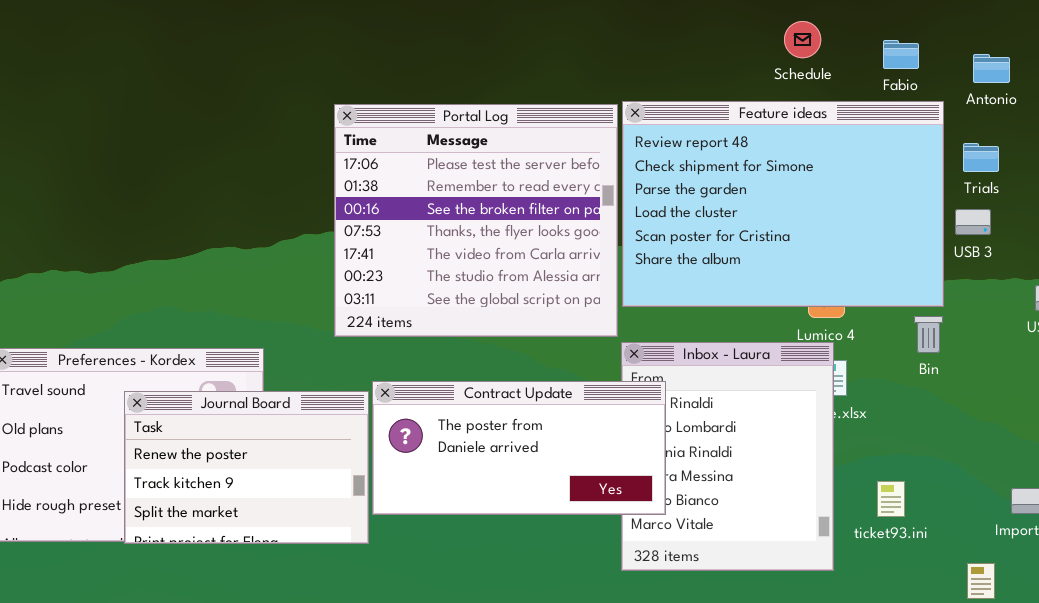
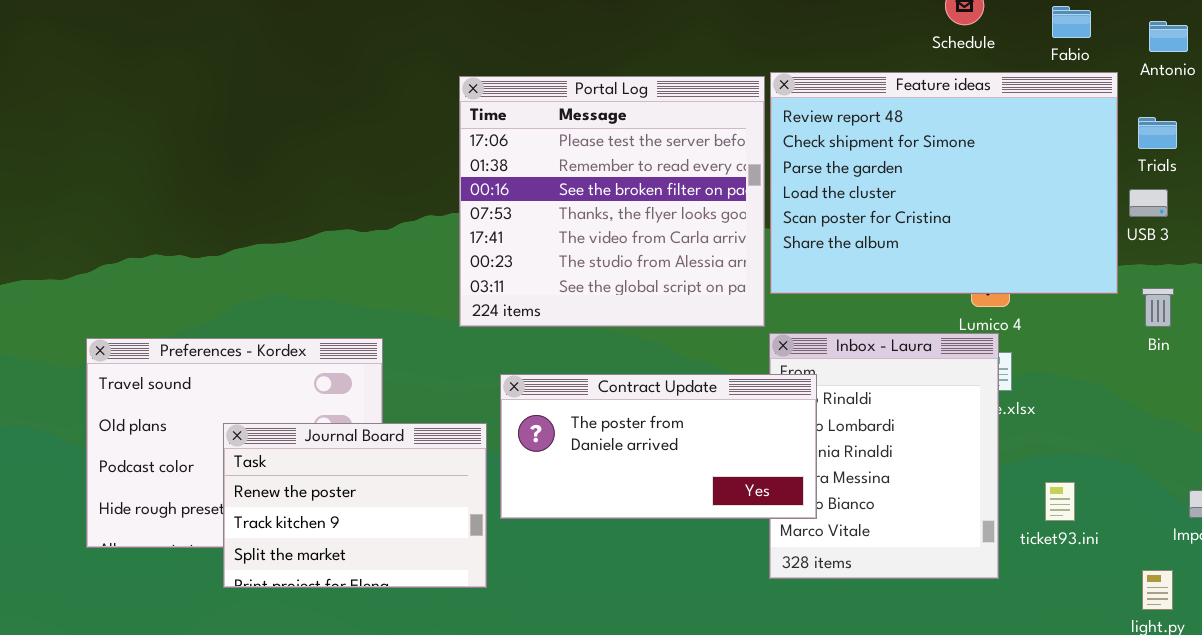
Bin: [914,316,943,353] -> [1142,288,1174,327], moved
Journal Board: [124,391,369,544] -> [223,423,487,588], moved

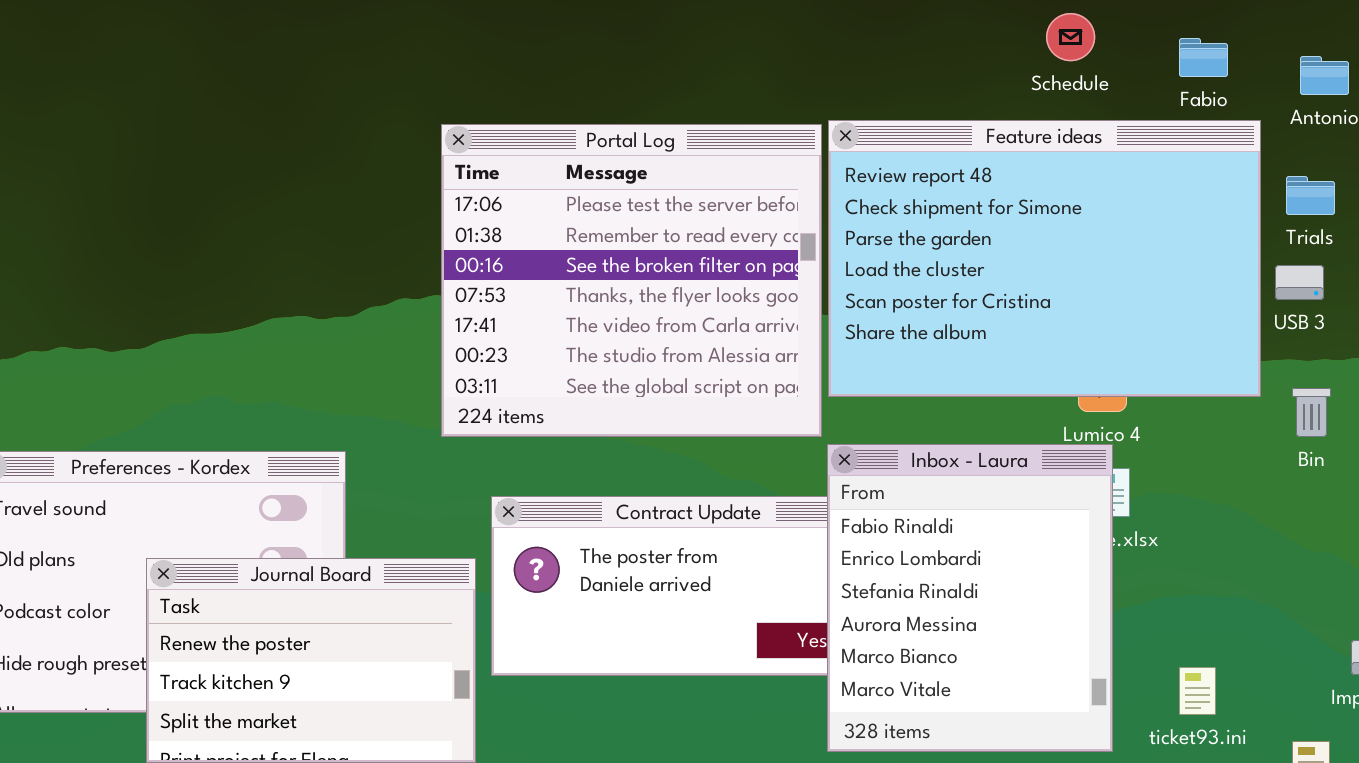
Inbox - Laura: [769,333,999,579] -> [827,444,1113,752], raised
ticket93.ini: [1045,482,1075,521] -> [1179,667,1216,715], moved

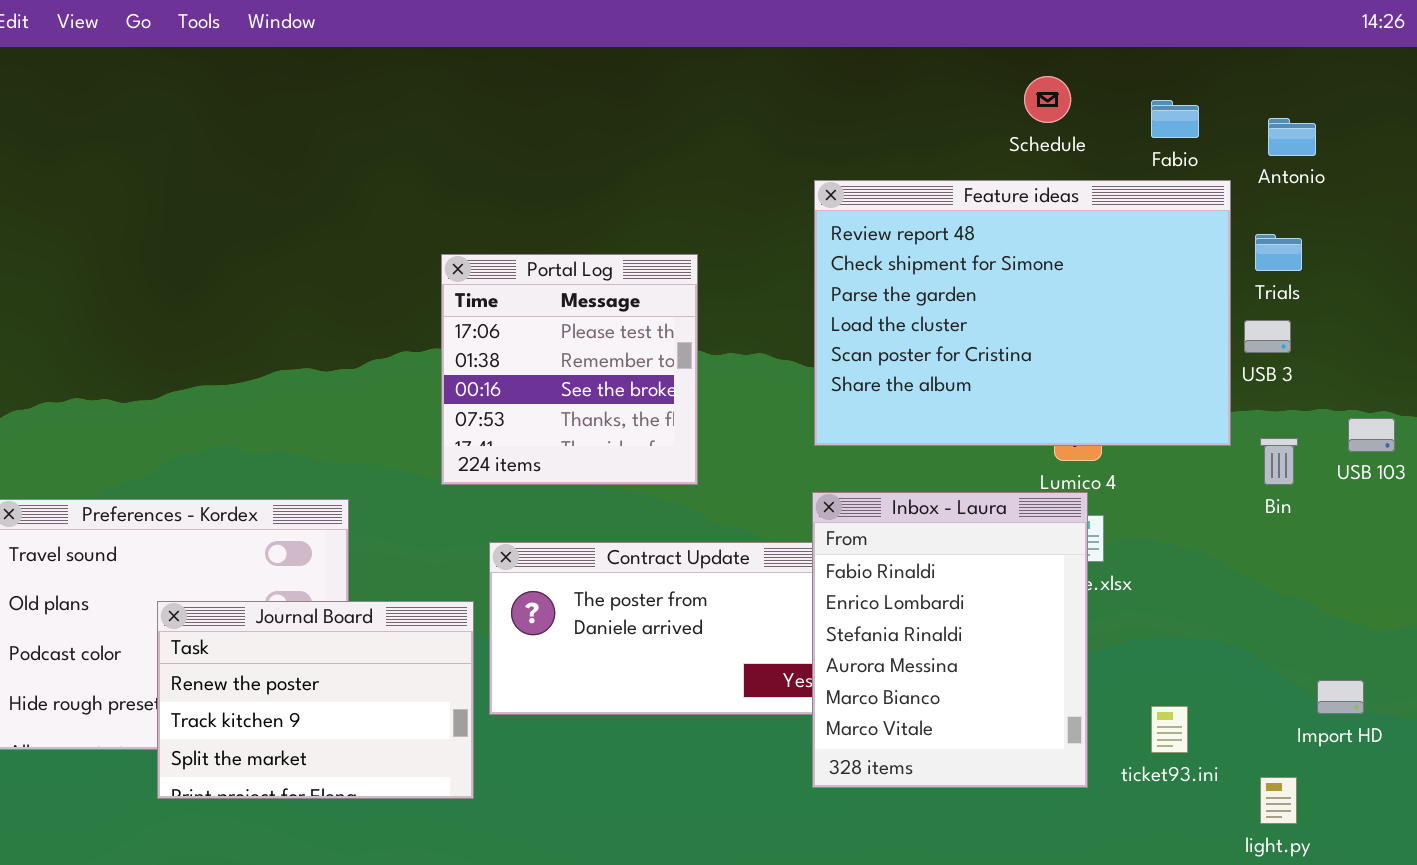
Portal Log: [441,124,822,437] -> [441,254,698,485], resized

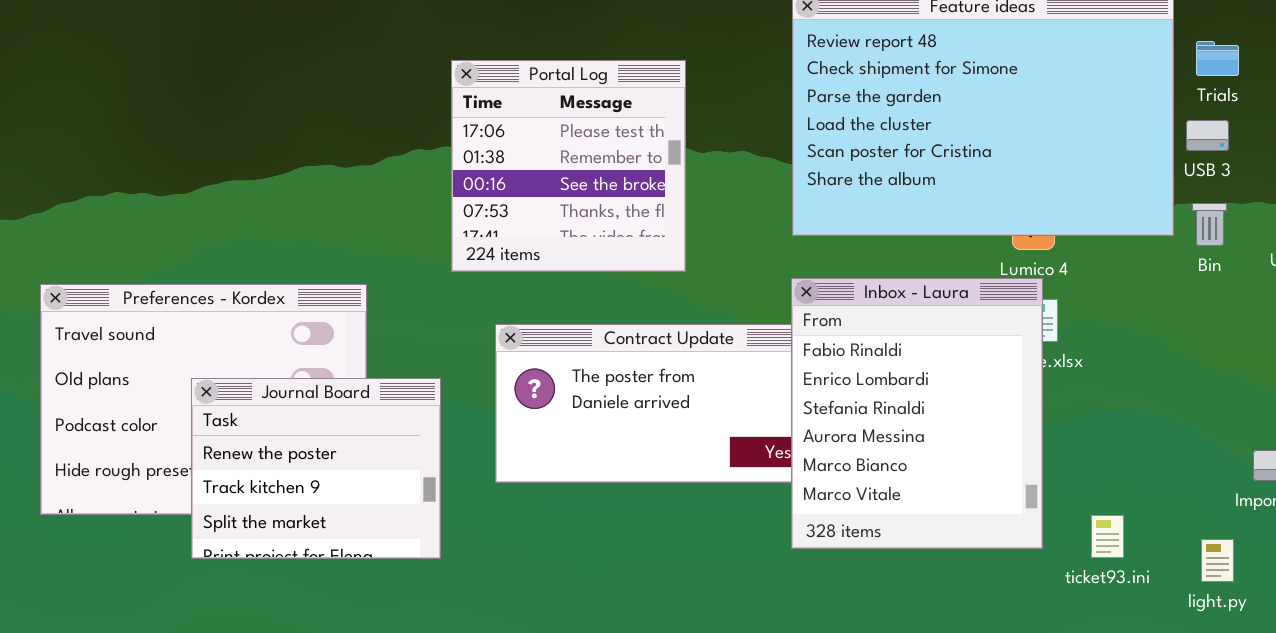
Bin: [1260,438,1298,485] -> [1192,203,1227,246], moved
Journal Board: [157,601,474,799] -> [191,378,441,559], resized
ticket93.ini: [1151,706,1188,753] -> [1091,515,1124,558], moved

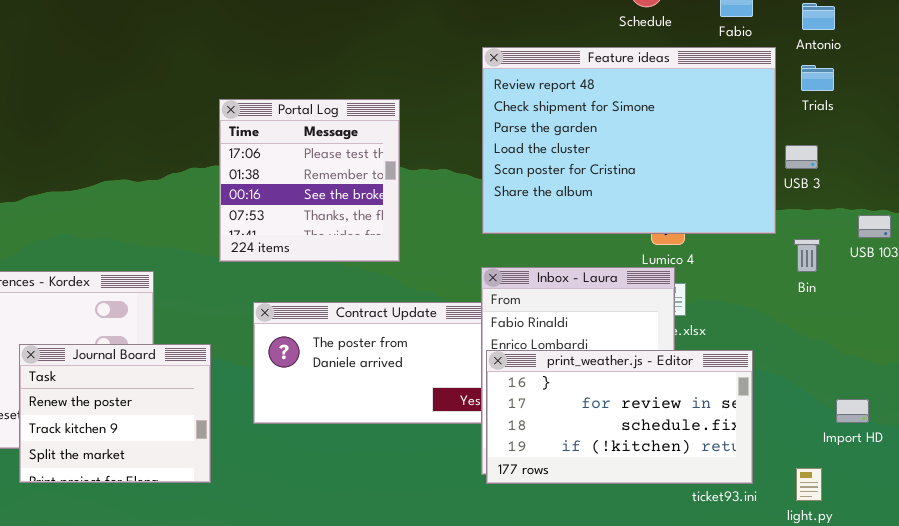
Trials: [1196,41,1239,76] -> [801,65,834,91], moved
Bin: [1192,203,1227,246] -> [794,239,820,272], moved
print_weather.js - Editor: none -> [486,350,753,484], opened

